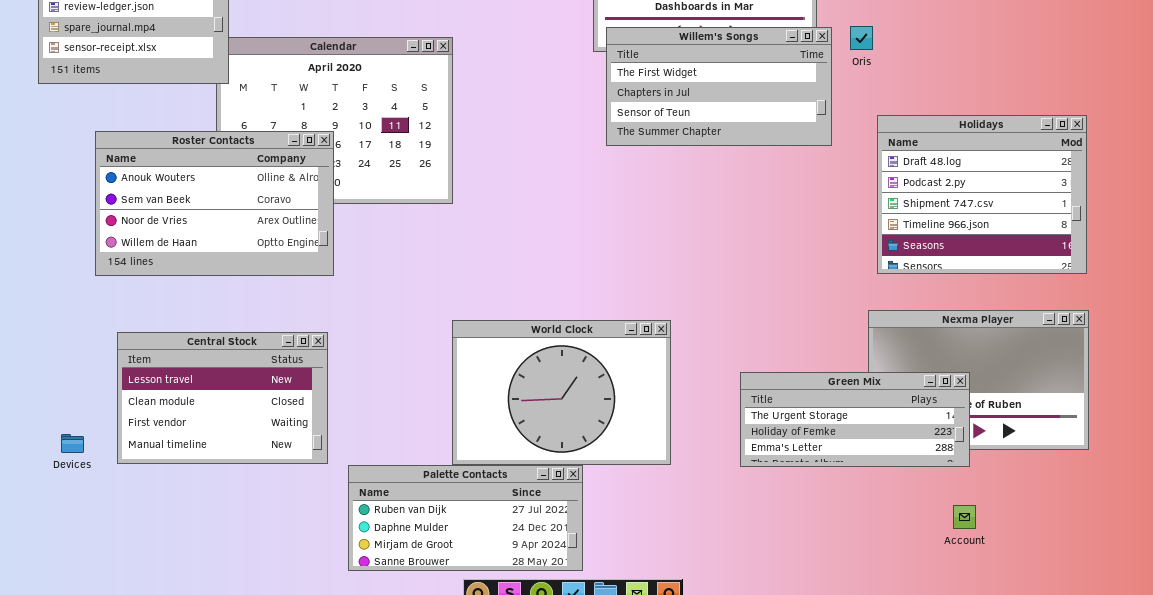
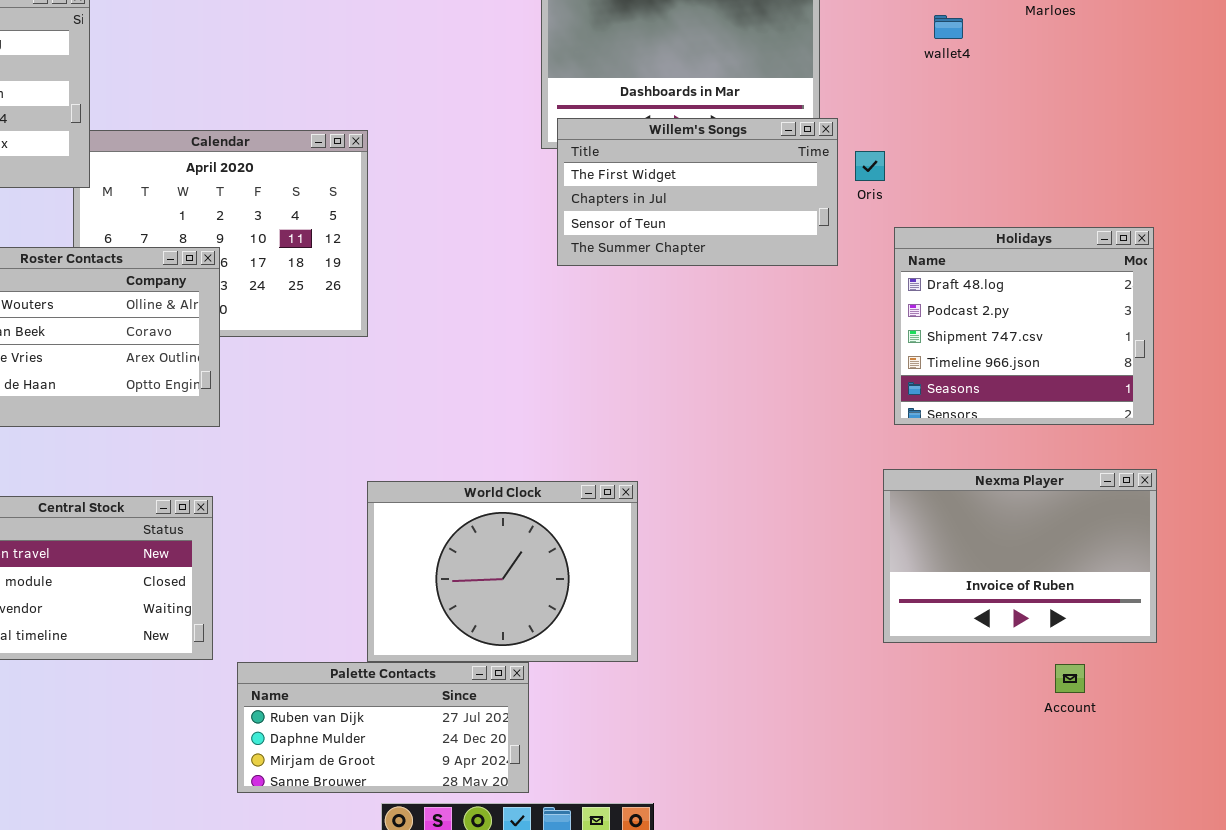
Oris: [850,26,873,50] -> [855,151,885,181], moved
Green Mix: [740,372,970,467] -> none, closed
Account: [953,505,976,529] -> [1055,664,1085,693], moved

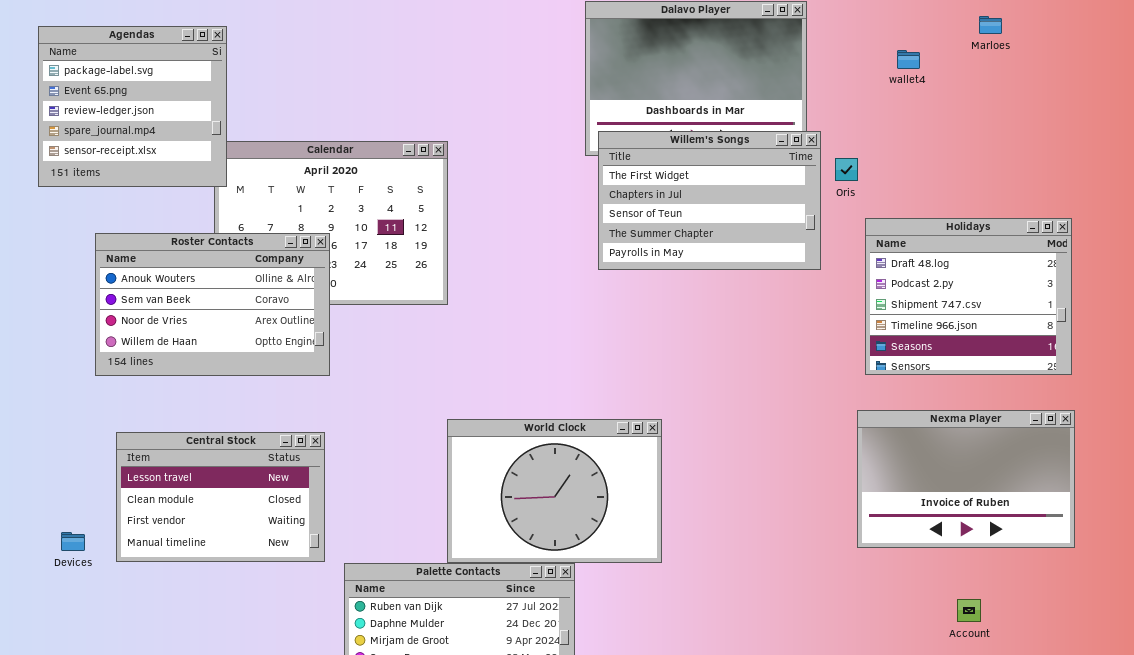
Willem's Songs: [557,118,838,266] -> [598,131,821,270], resized
Account: [1055,664,1085,693] -> [957,599,981,622], moved

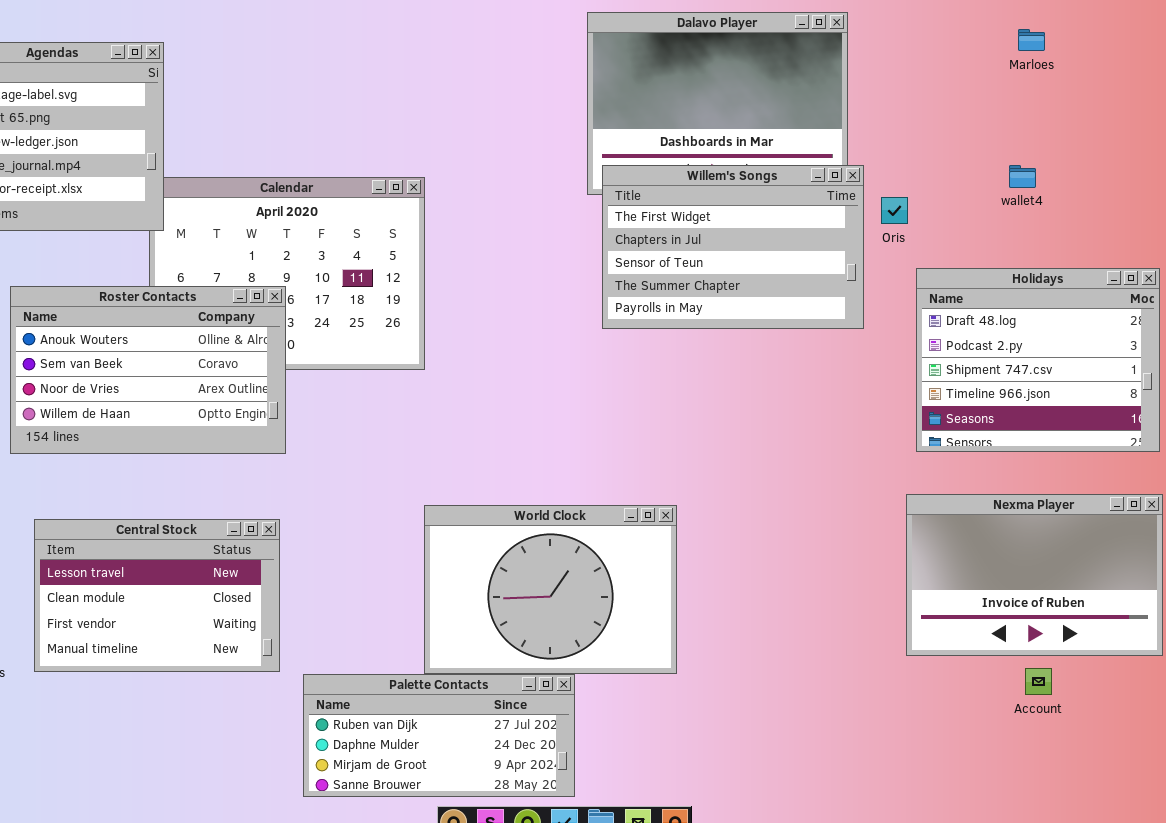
Marloes: [979,16,1002,34] -> [1018,29,1045,51], moved
wallet4: [897,50,920,69] -> [1009,165,1036,188], moved
Account: [957,599,981,622] -> [1025,668,1052,695], moved

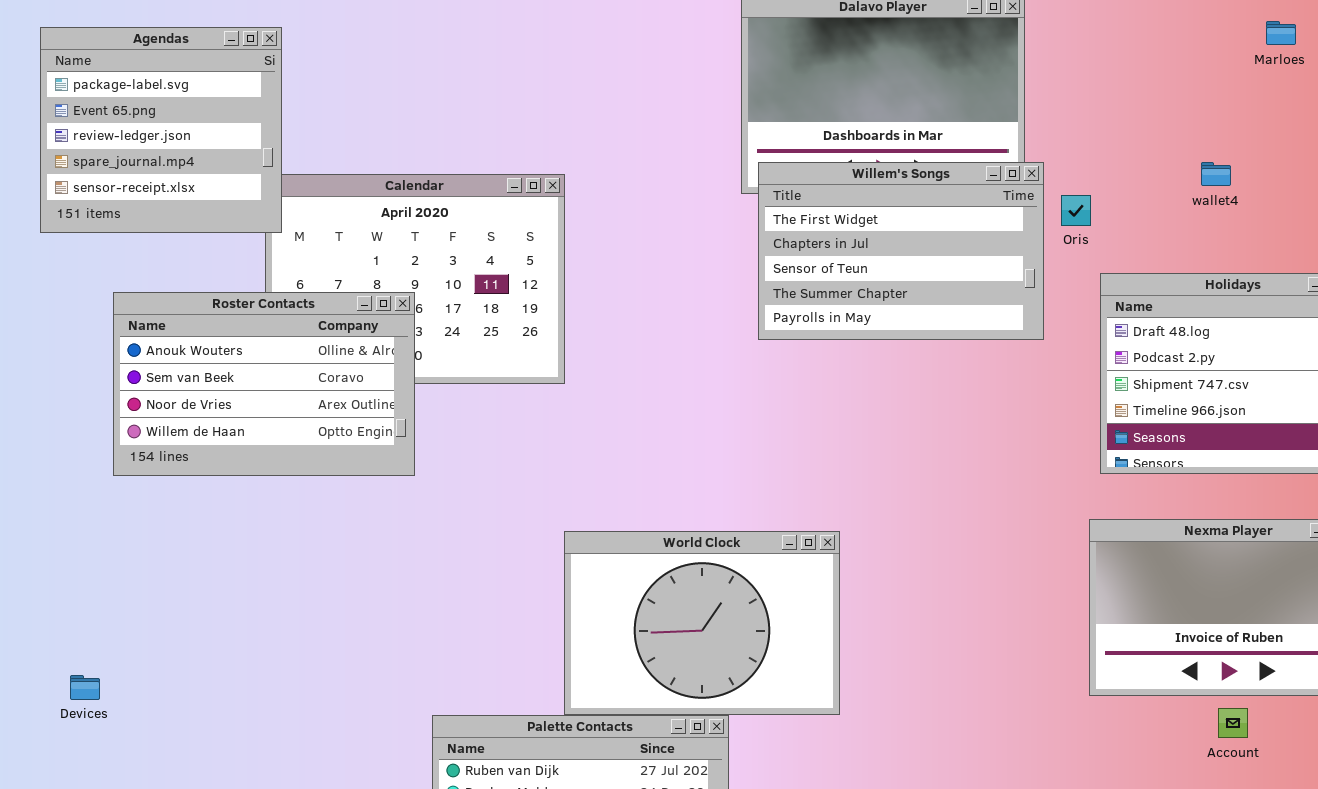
Marloes: [1018,29,1045,51] -> [1266,21,1296,45], moved
Central Stock: [34,519,280,672] -> none, closed

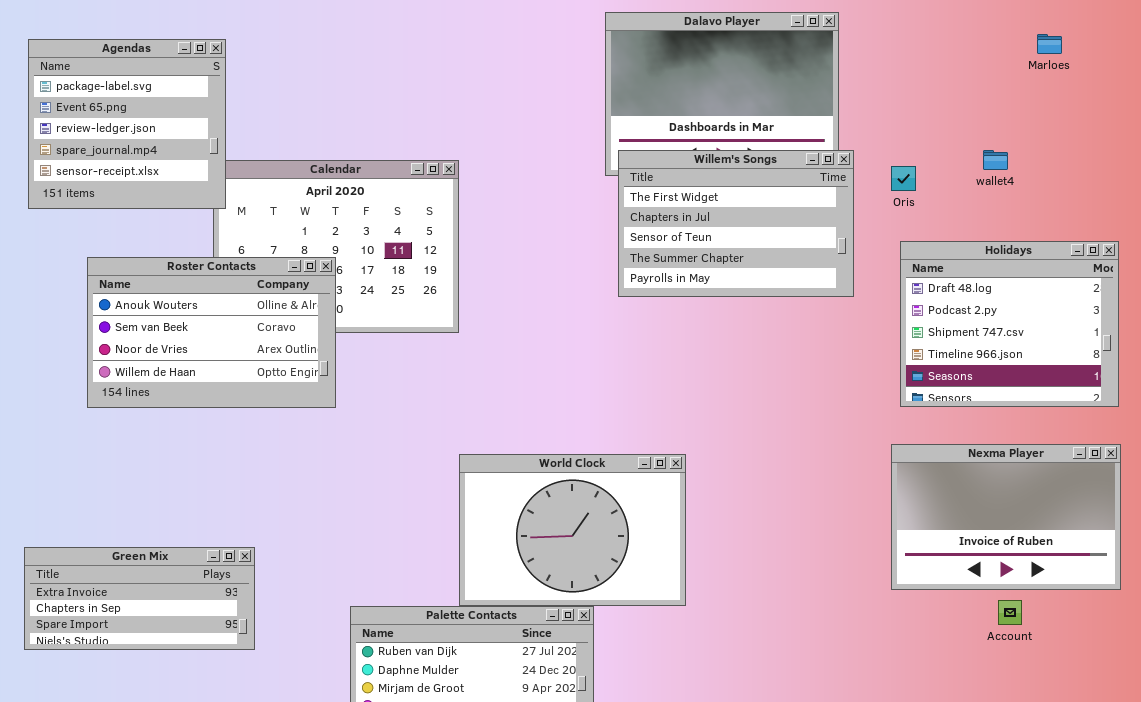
Oris: [1061,195,1091,226] -> [891,166,916,191], moved
Green Mix: none -> [24,547,255,650], opened

